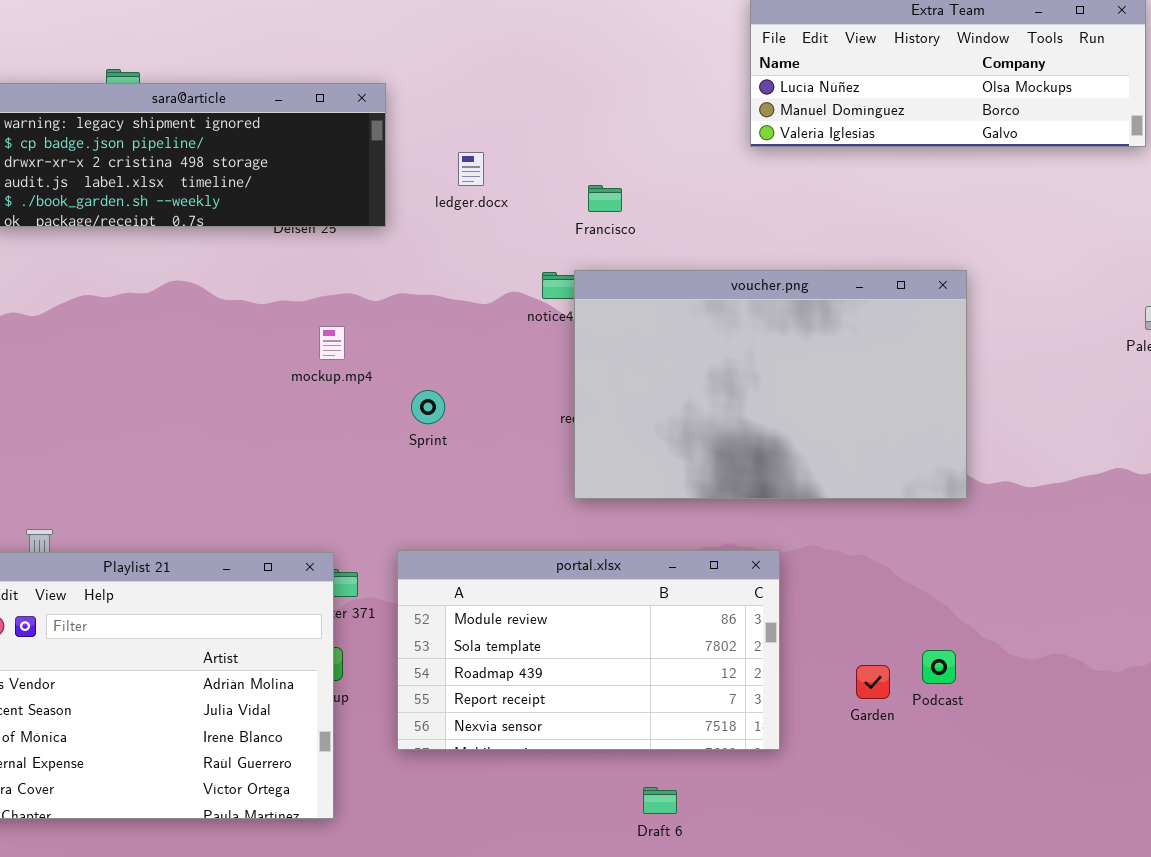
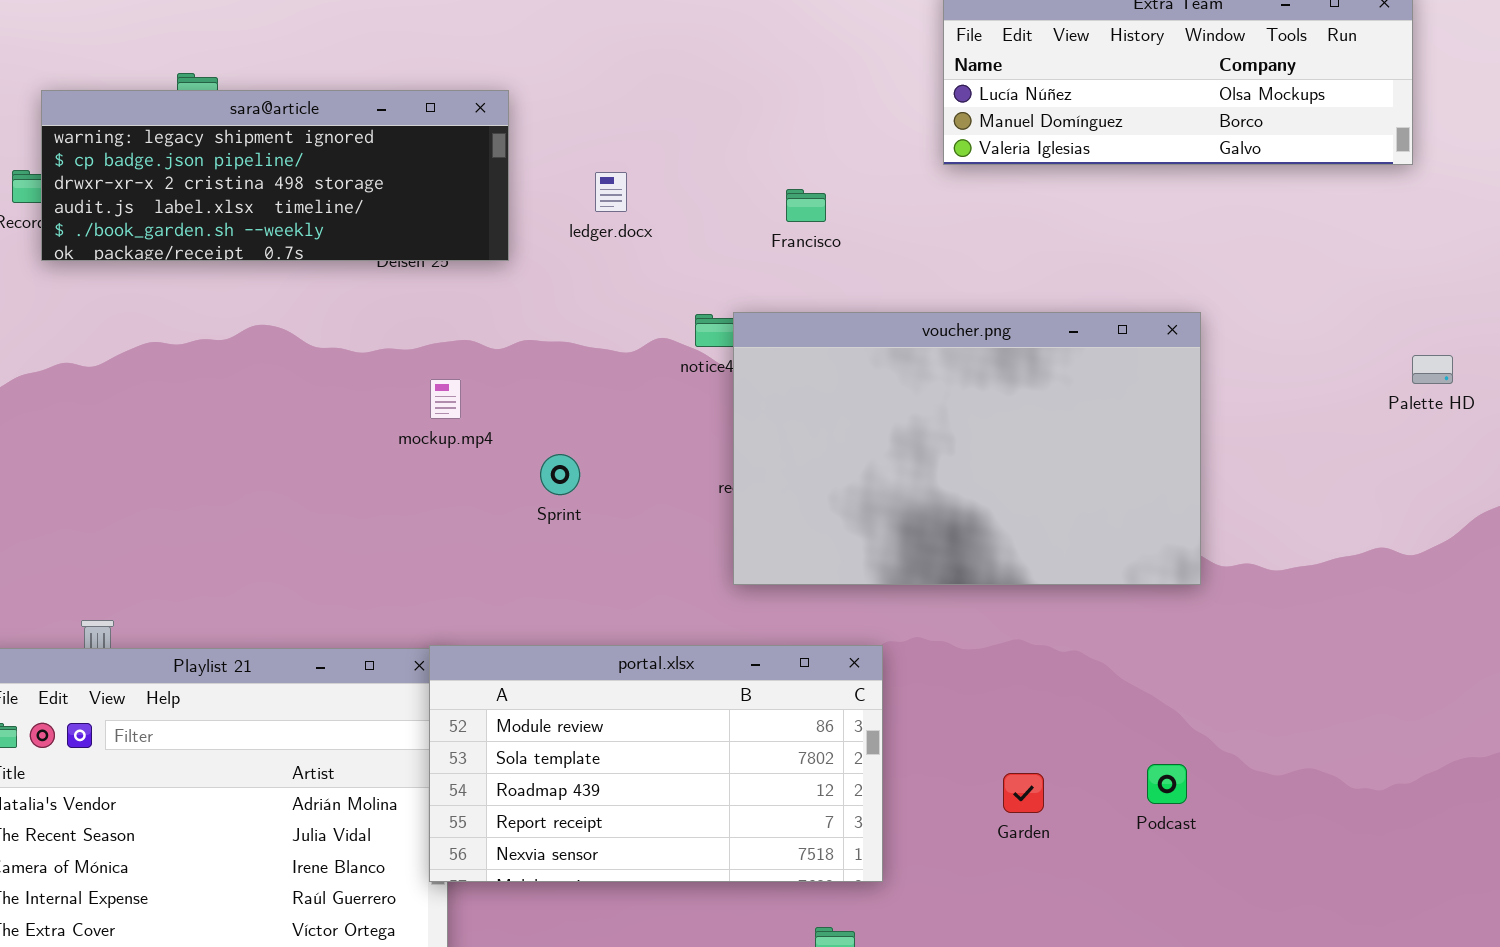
Francisco: [588,185,622,212] -> [786,189,826,222], moved
portal.xlsx: [397,550,780,750] -> [429,645,883,882], moved
Garden: [856,665,890,699] -> [1003,773,1044,813], moved

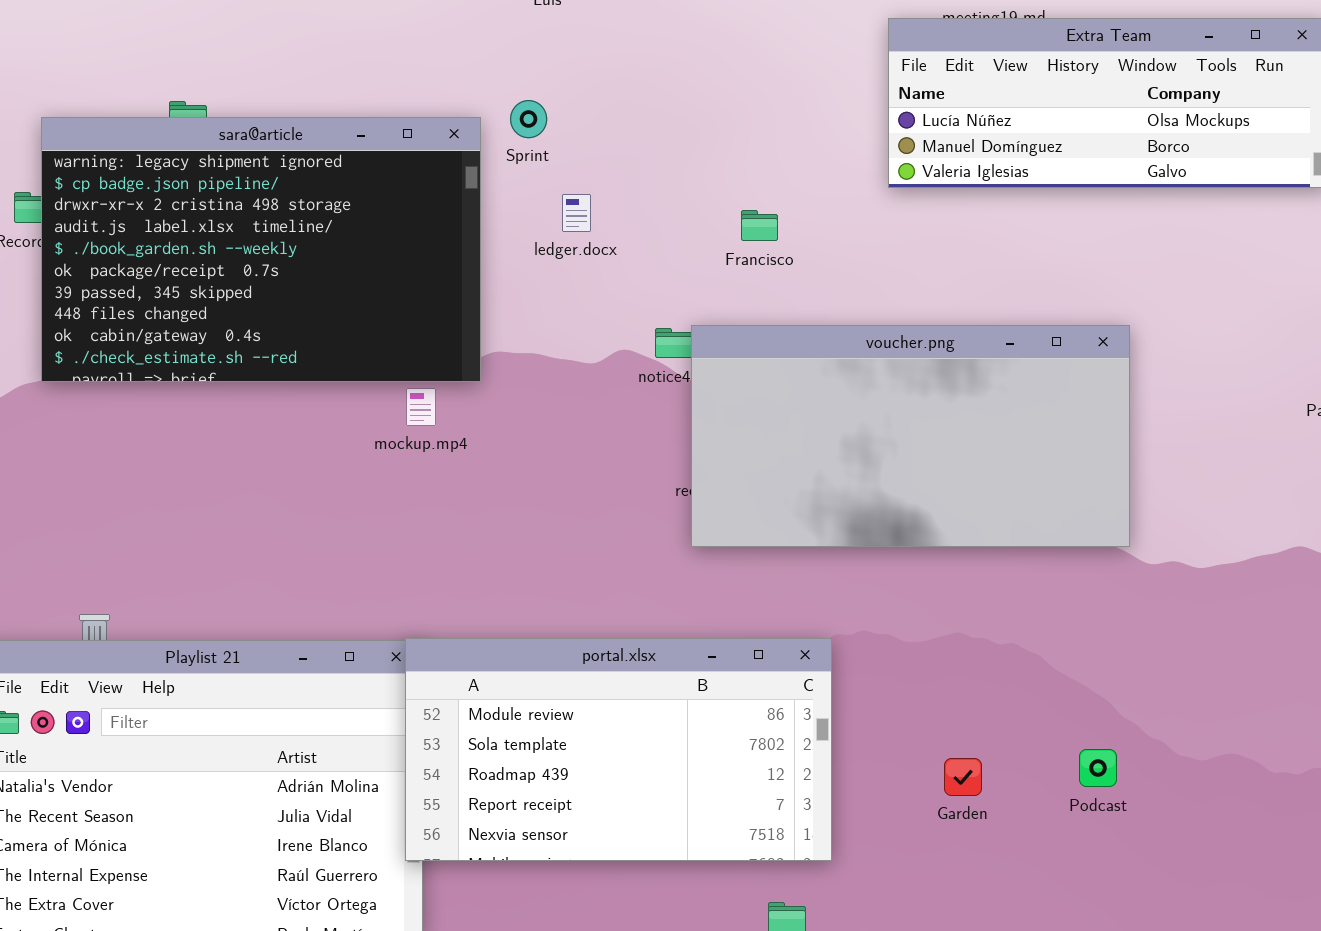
sara@article: [41,90,509,261] -> [41,117,481,382], resized
voucher.png: [733,312,1201,585] -> [691,325,1130,547], resized
Sprint: [540,454,580,495] -> [510,100,547,138], moved

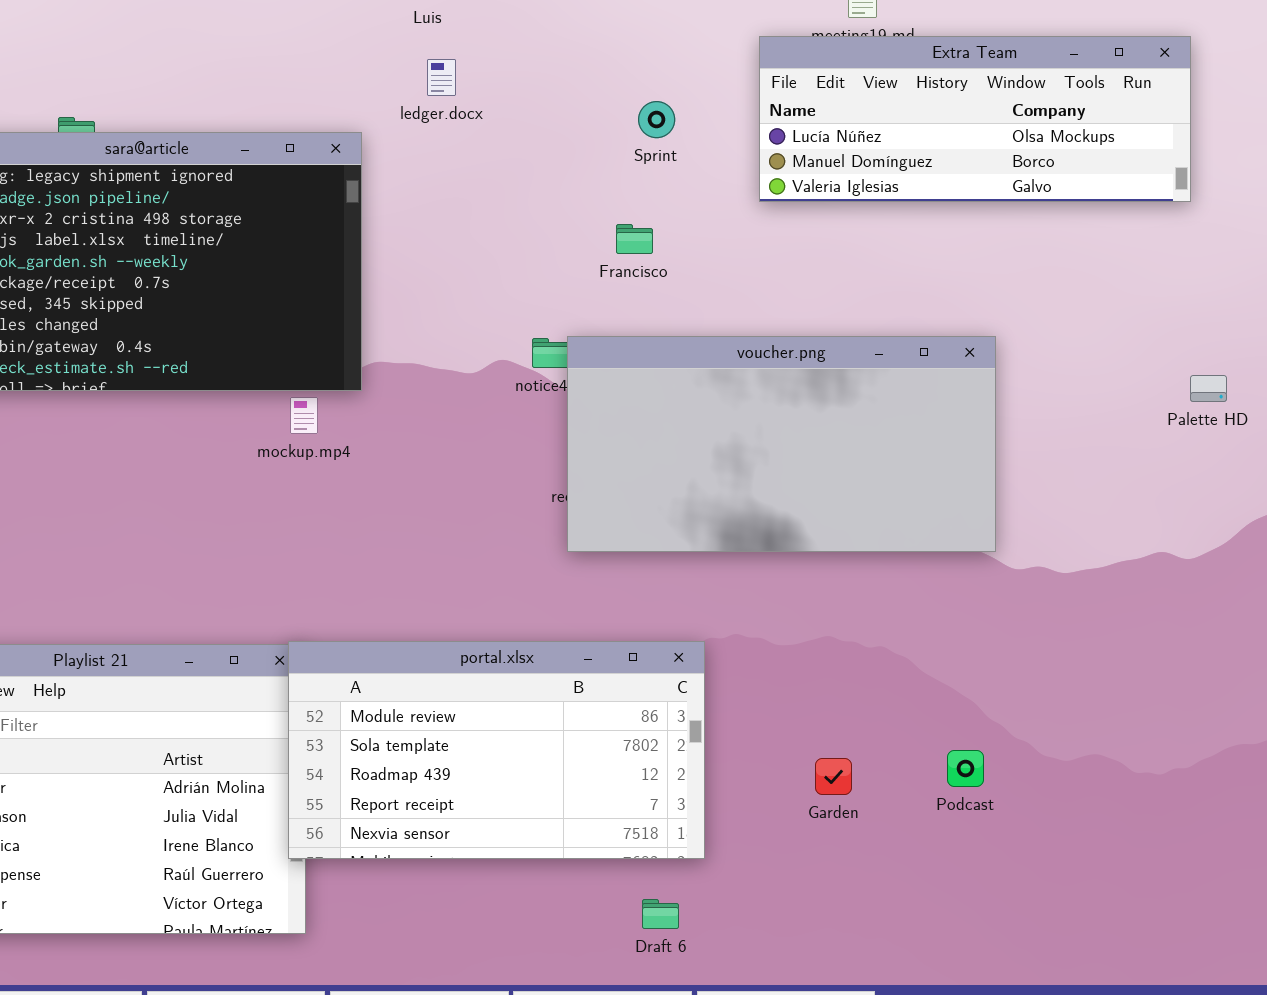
Sprint: [510,100,547,138] -> [638,101,675,138], moved
ledger.docx: [562,194,591,232] -> [427,59,456,96], moved

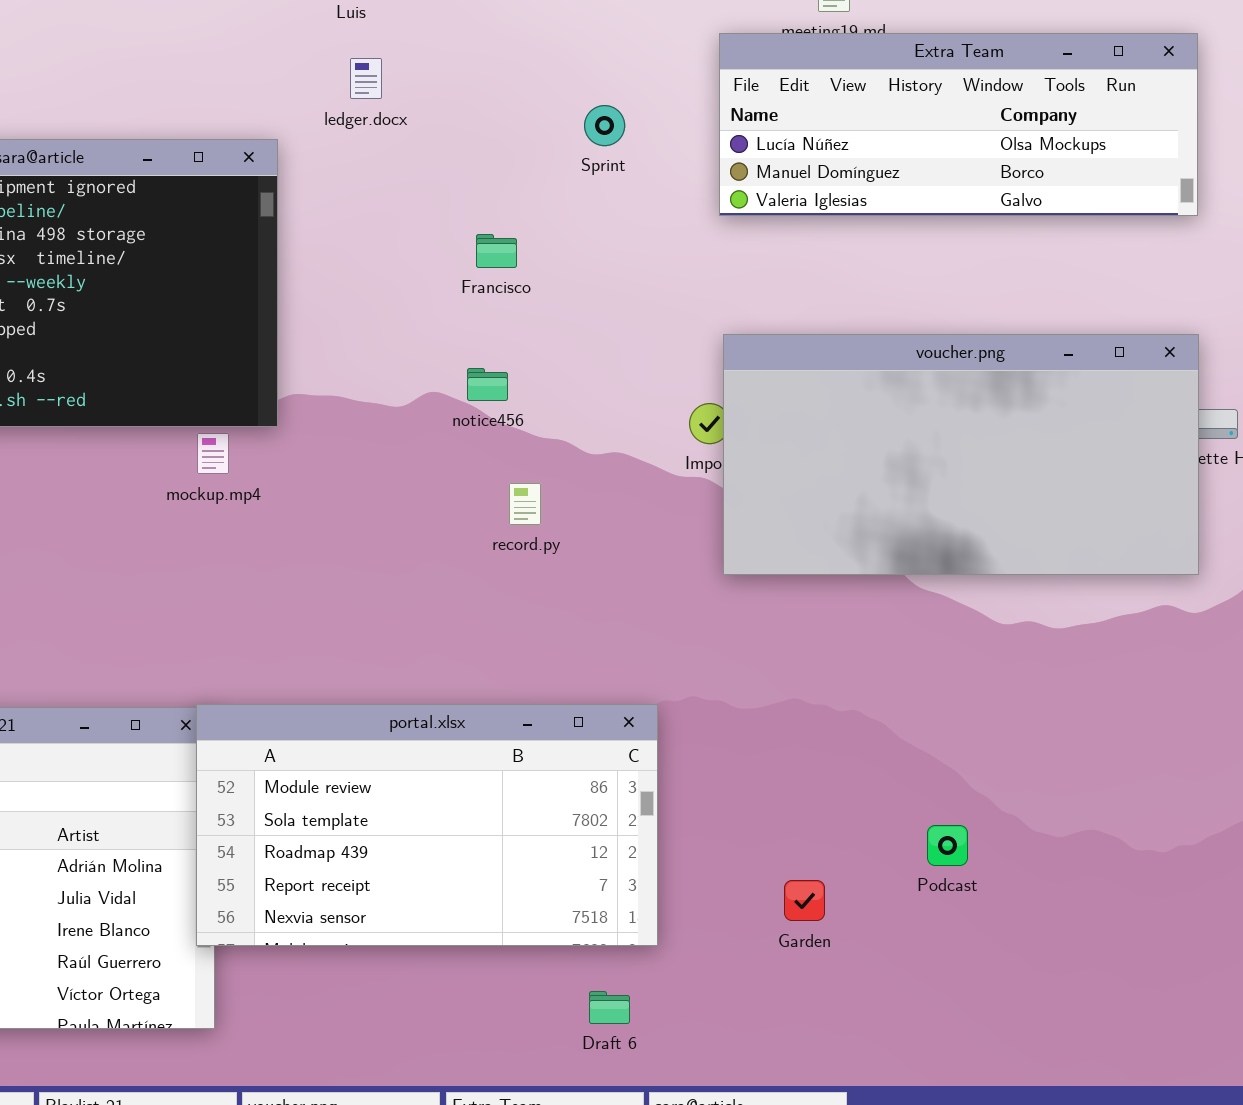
Francisco: [616,224,653,254] -> [476,234,517,268], moved
voucher.png: [567,336,996,552] -> [723,334,1199,575], moved
Garden: [815,758,852,795] -> [784,880,825,921], moved

